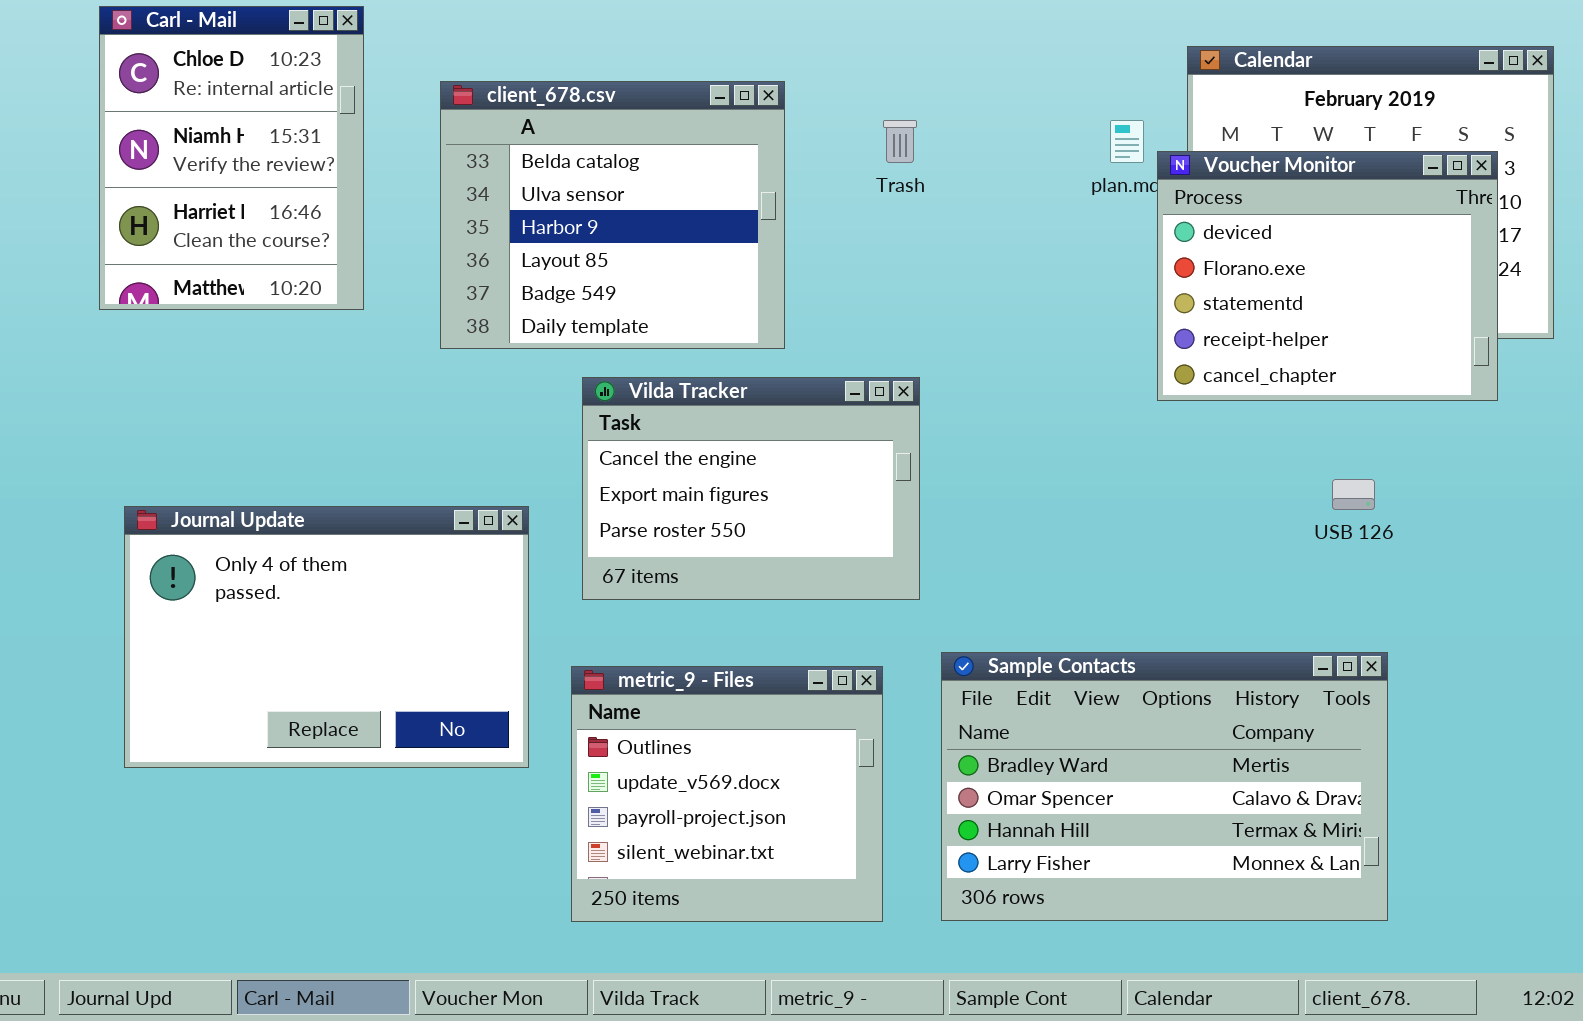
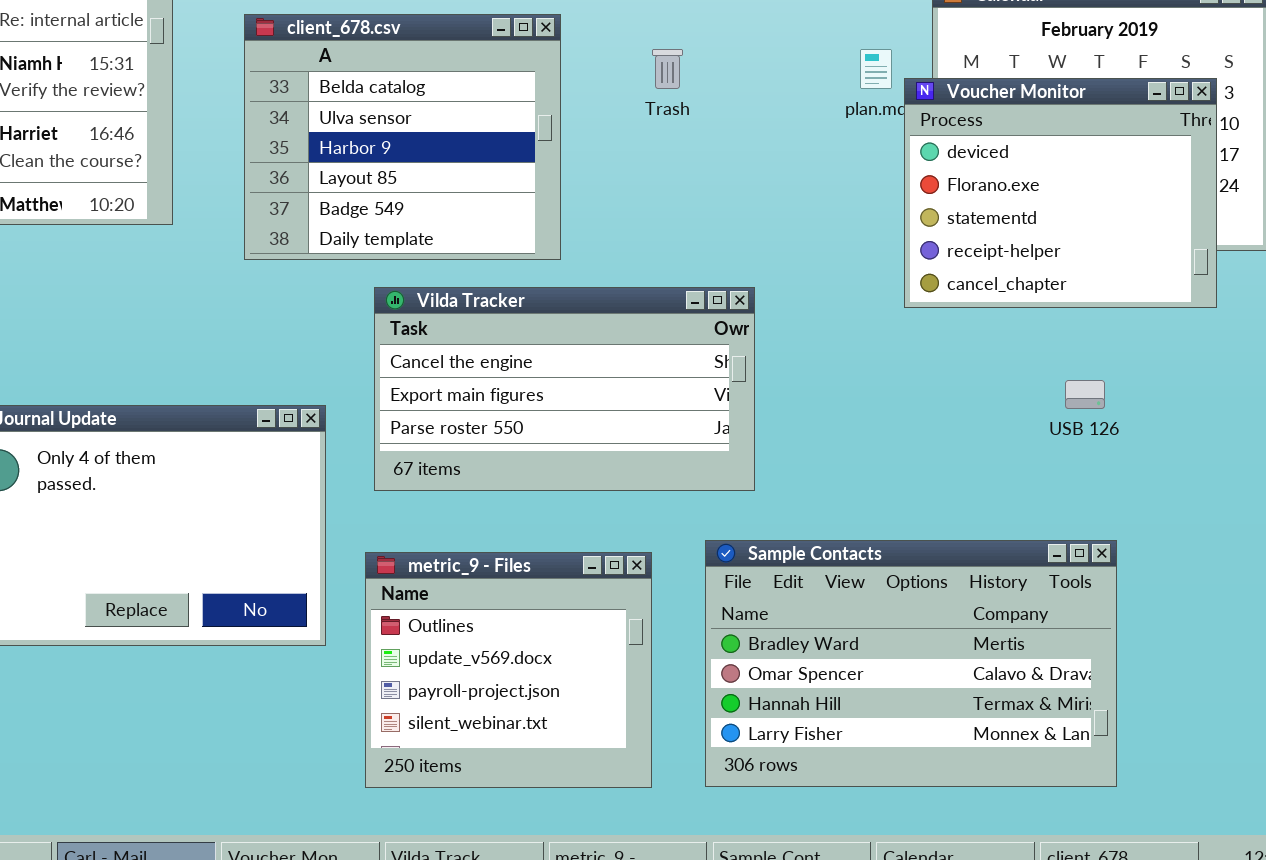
Vilda Tracker: [582,377,920,600] -> [374,287,755,491], resized

